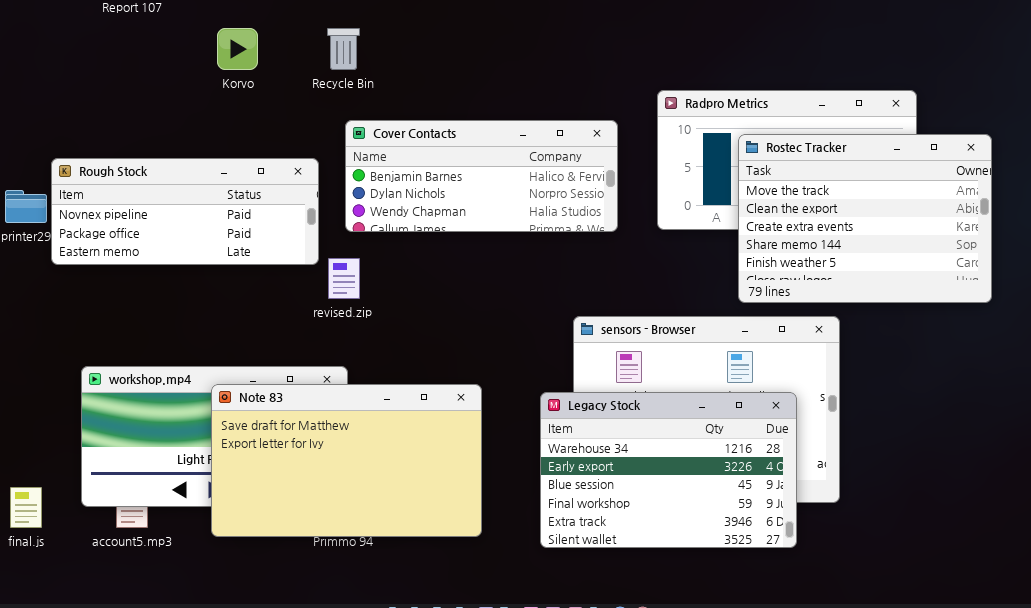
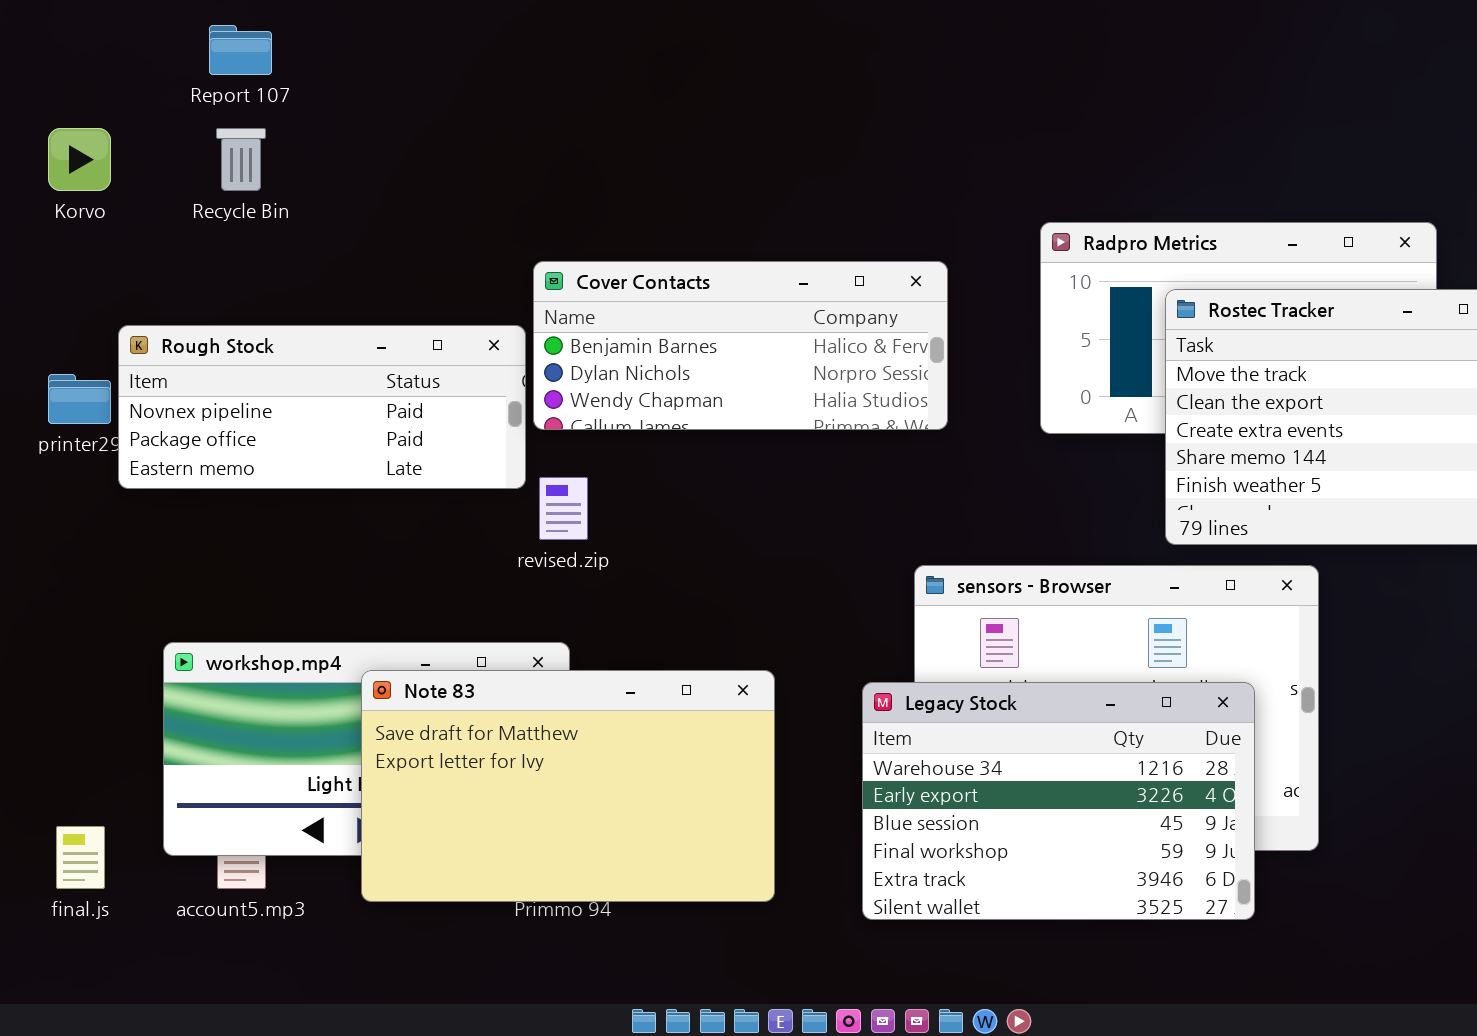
Korvo: [217,28,258,70] -> [48,128,111,191], moved
Recycle Bin: [327,28,360,70] -> [216,128,266,191], moved
Cover Contacts: [345,120,618,232] -> [533,261,948,430], moved

